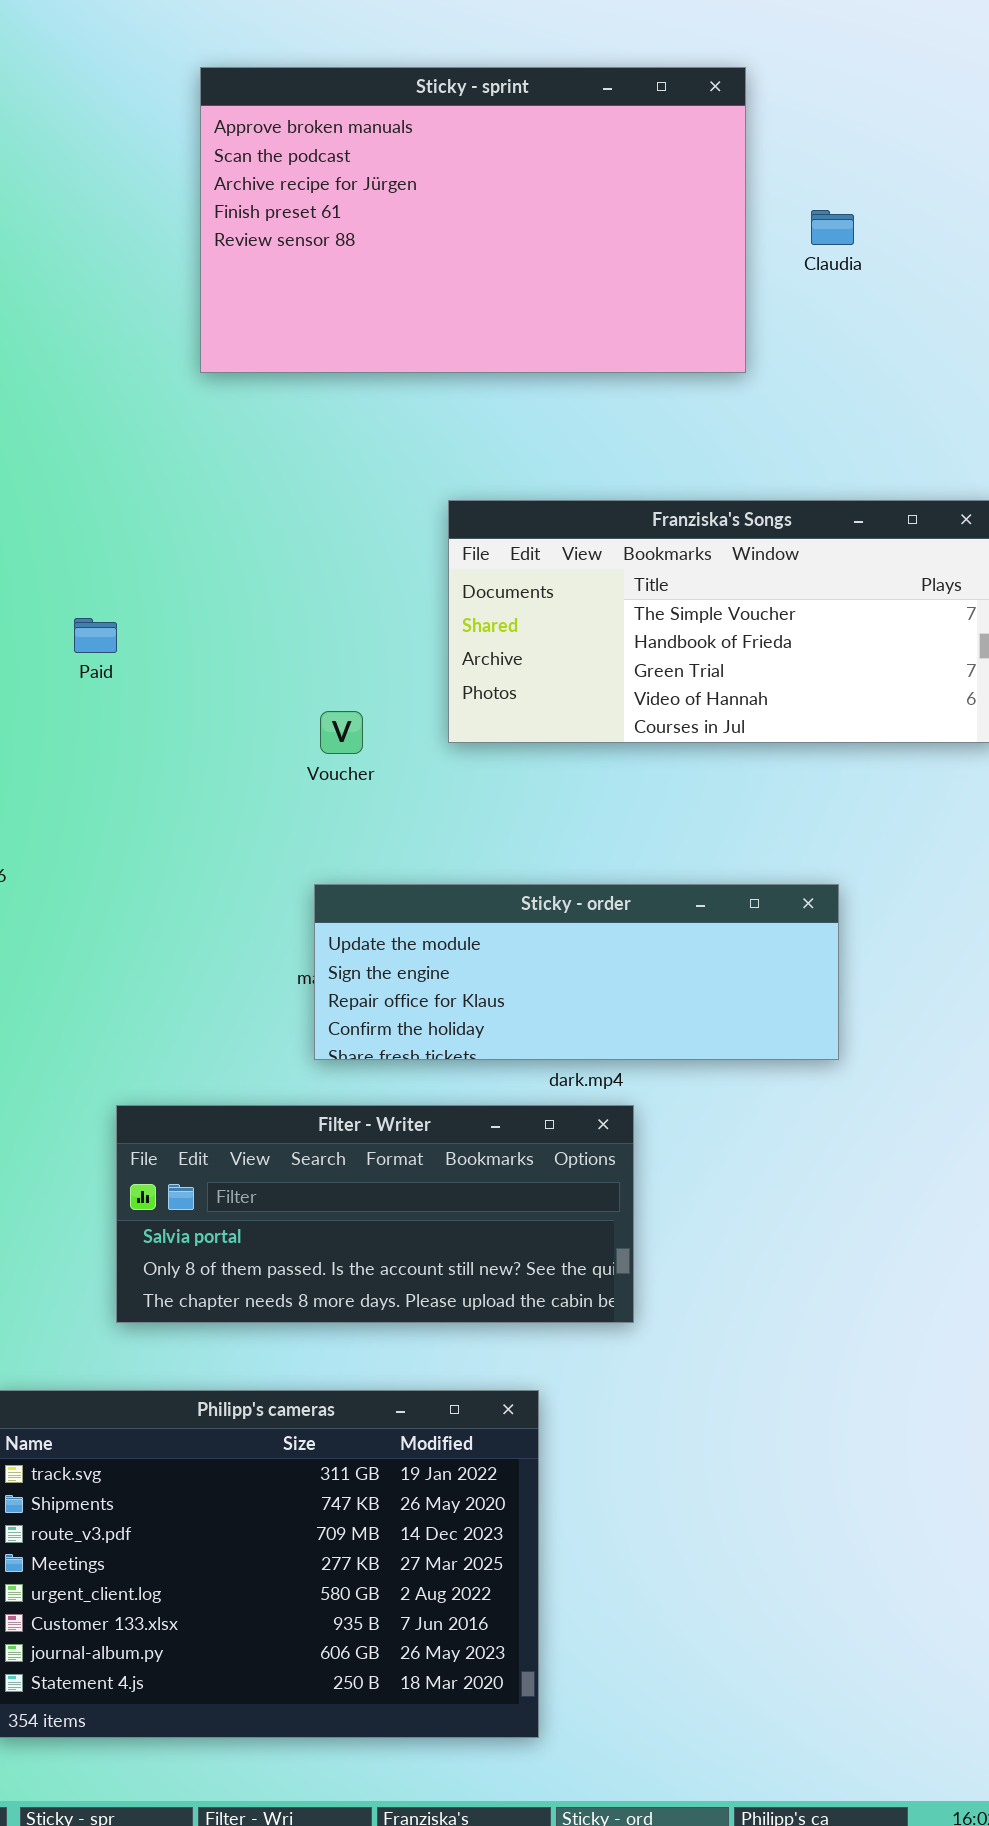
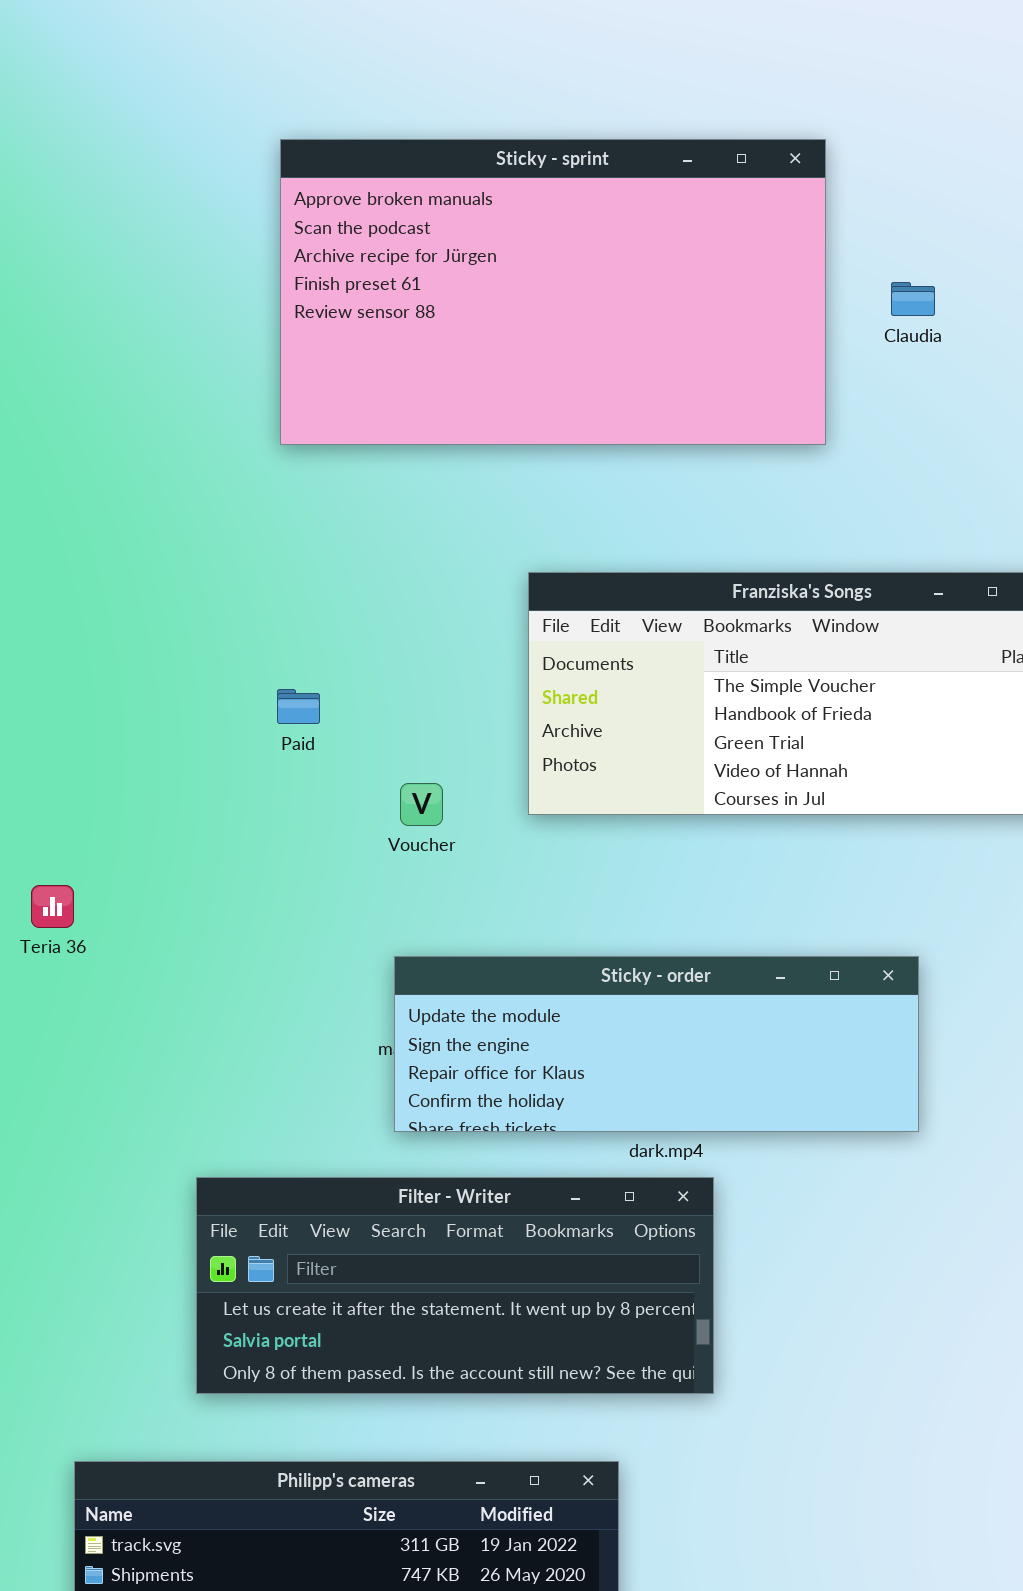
Paid: [74,618,117,653] -> [277,689,320,724], moved
Filter - Writer: [116,1105,634,1323] -> [196,1177,714,1394], scrolled up 1 row

